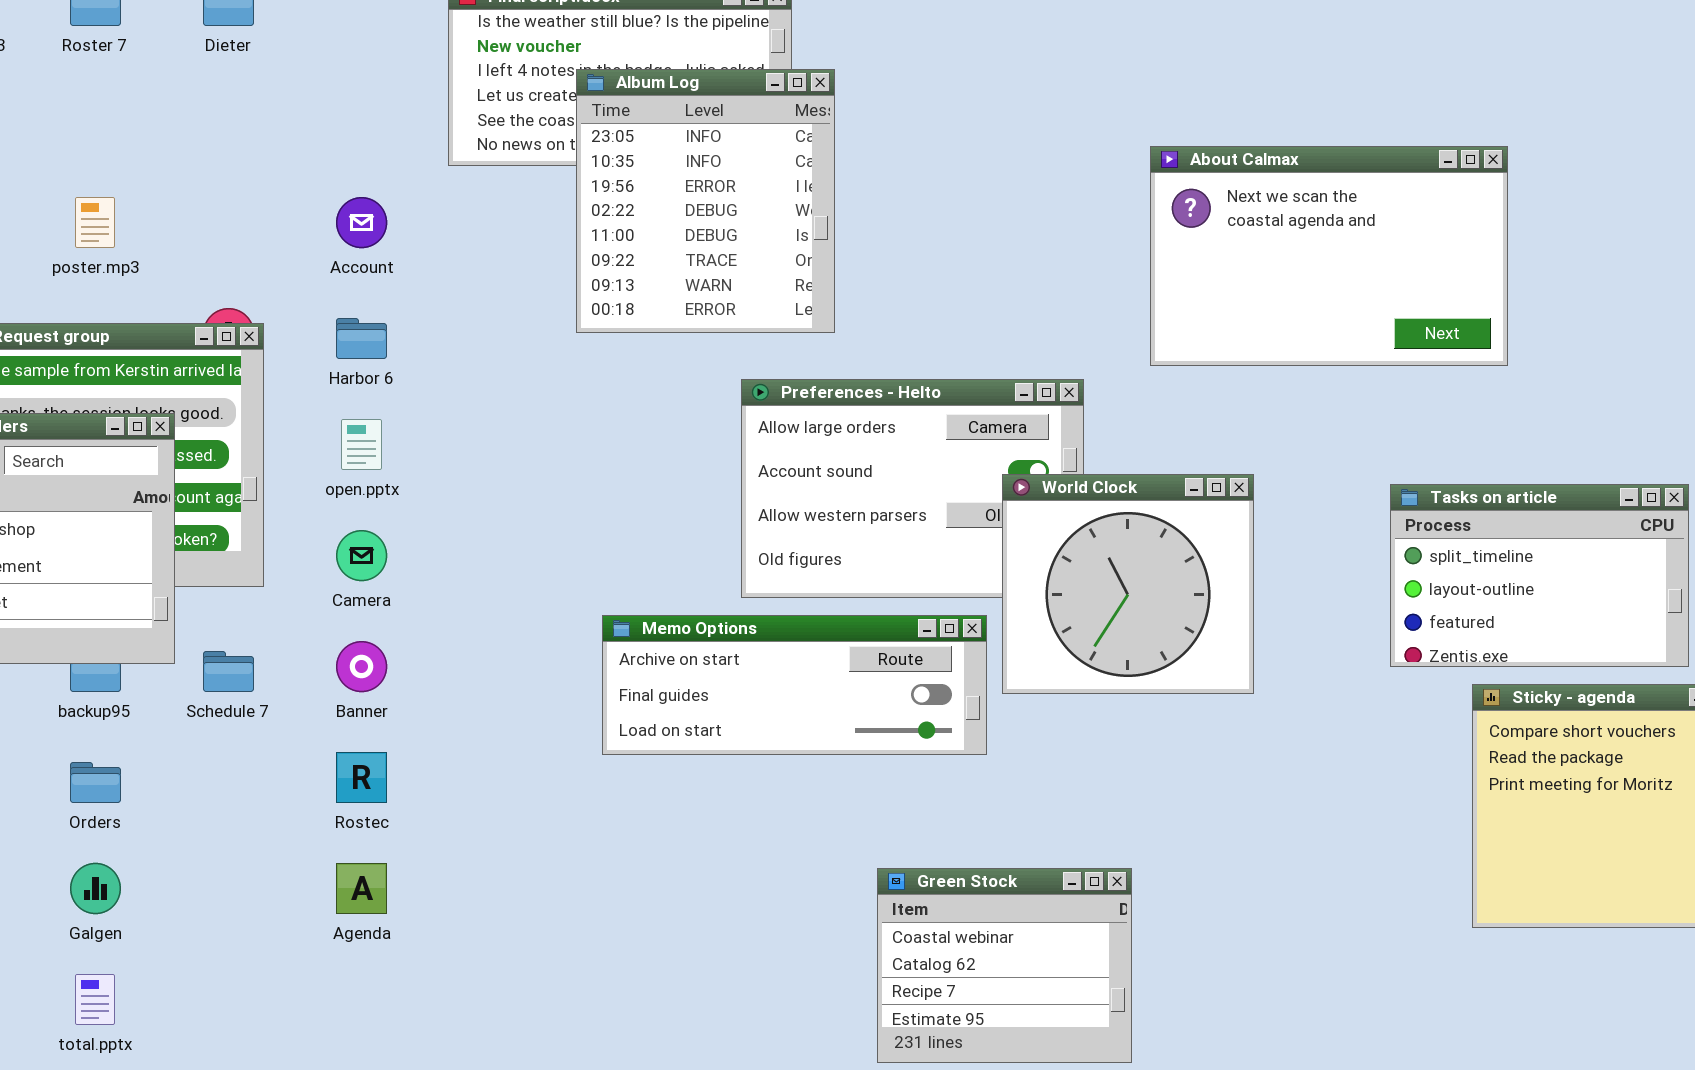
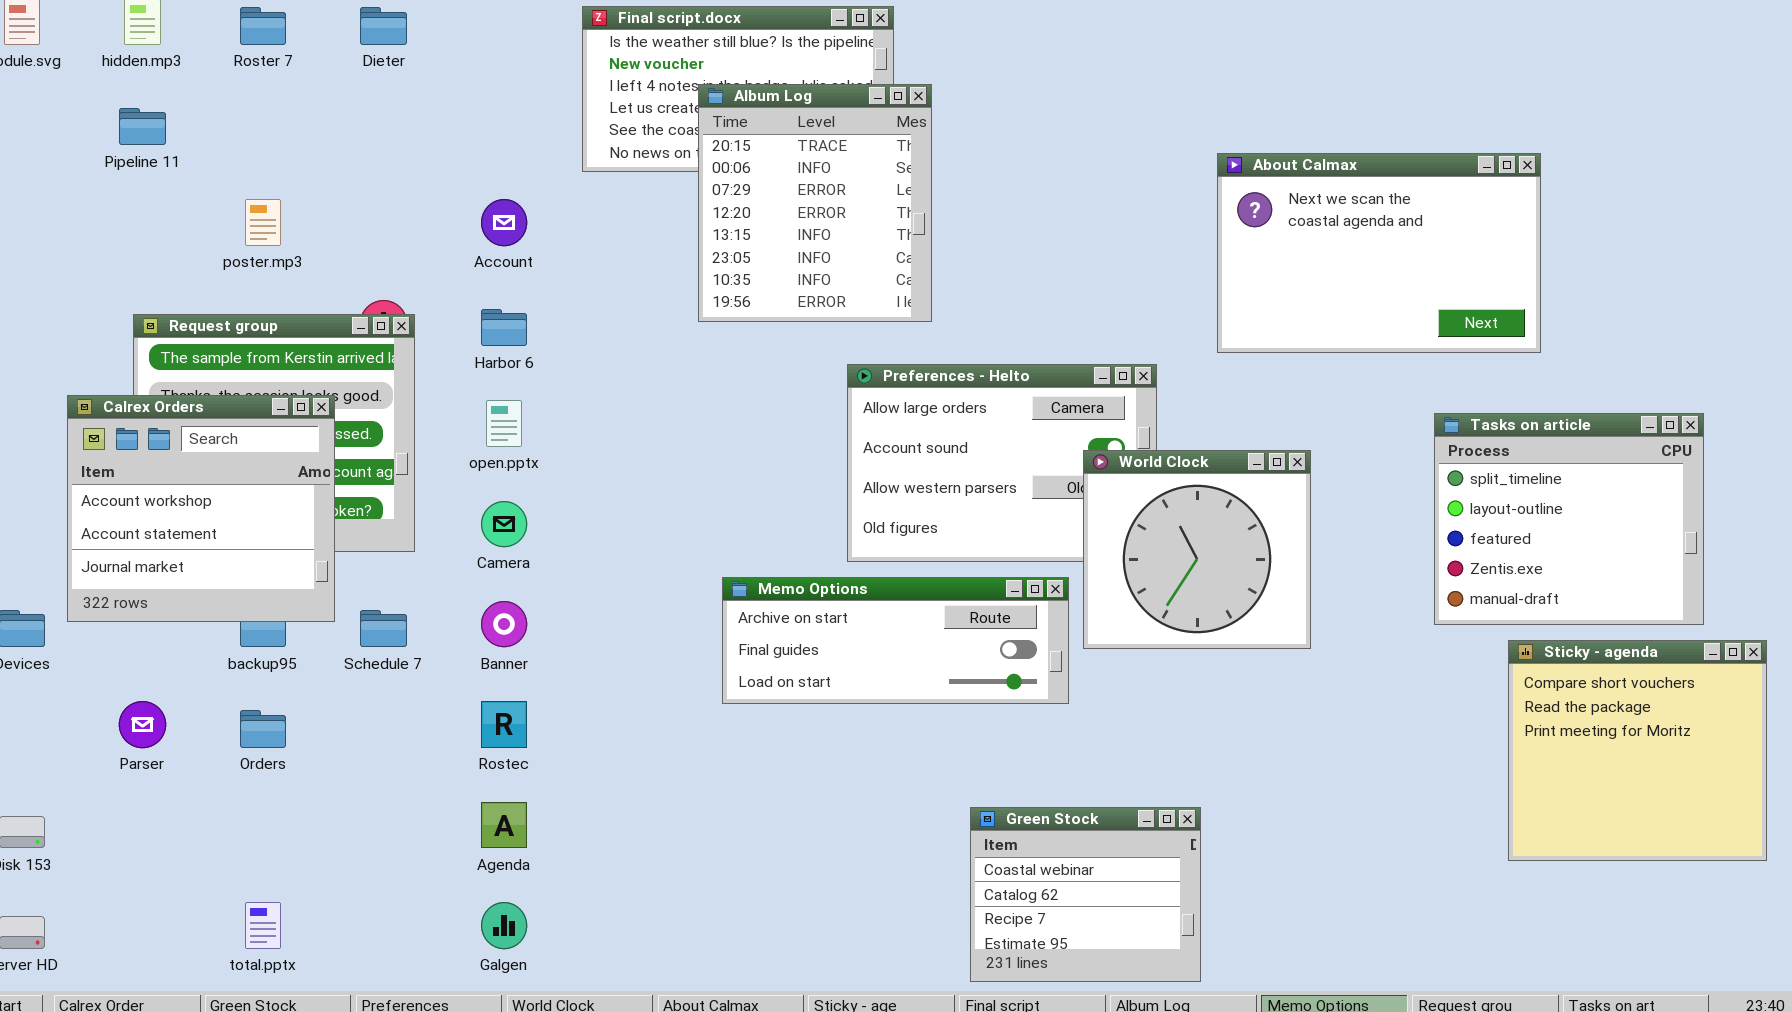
Album Log: [576,69,835,333] -> [698,84,932,322], scrolled up 5 rows
Tasks on article: [1390,484,1689,667] -> [1434,413,1704,625], resized
Galgen: [70,863,121,914] -> [481,902,527,949], moved

